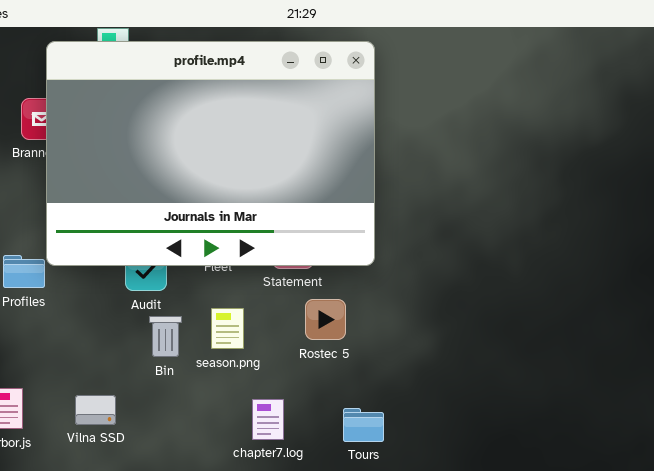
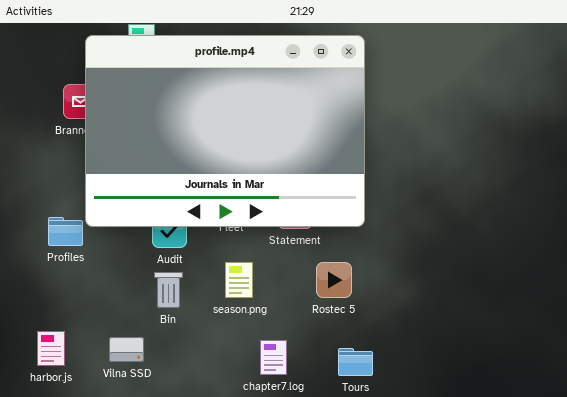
Rostec 5: [305,299,346,340] -> [316,262,352,298], moved
Bin: [149,316,182,357] -> [154,272,183,308], moved

